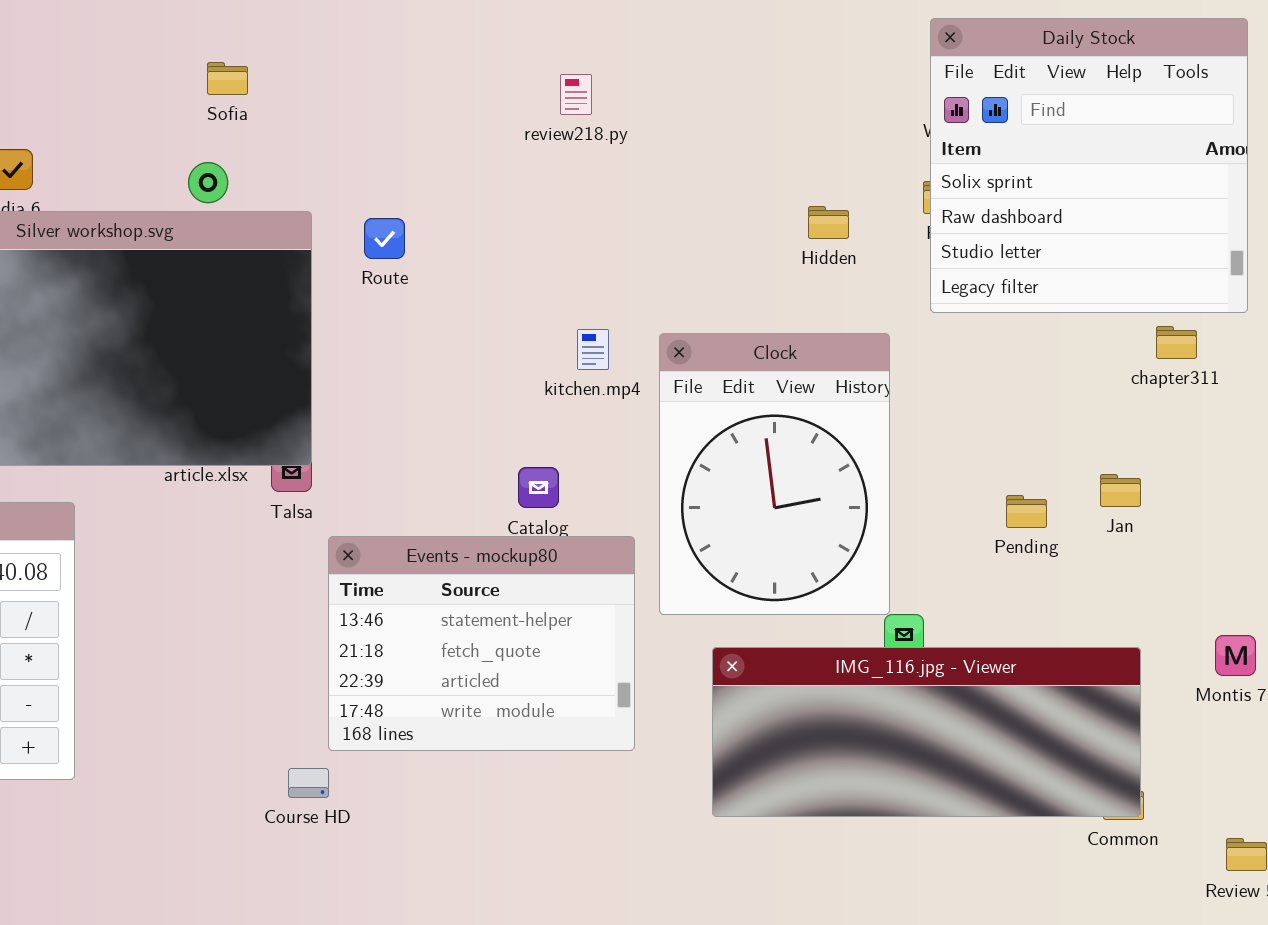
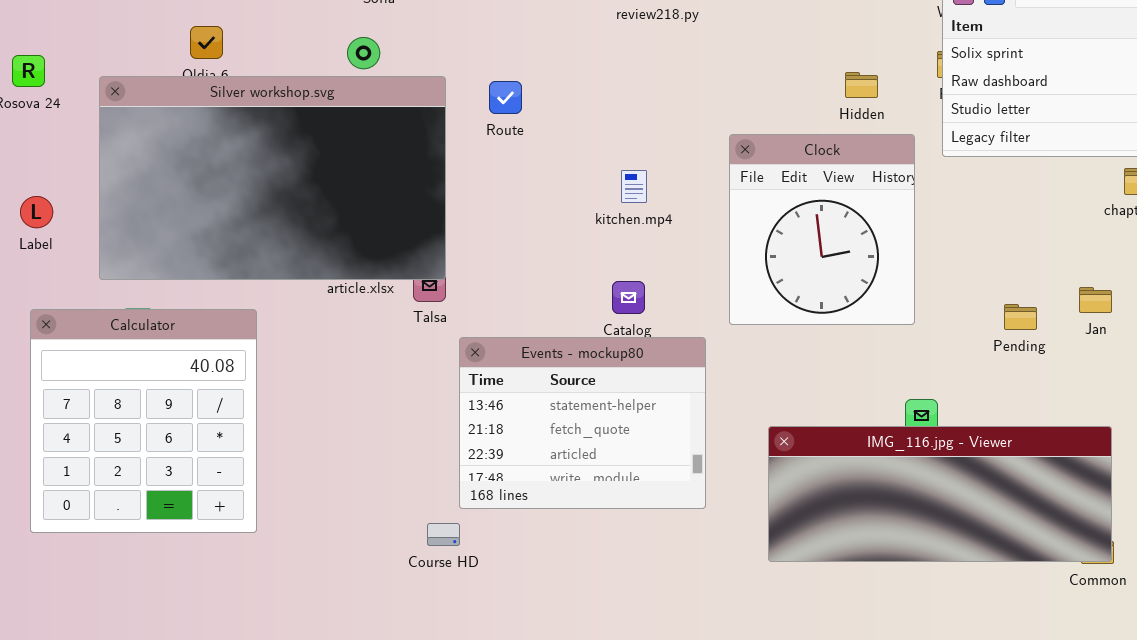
kitchen.mp4: [577,329,609,370] -> [621,170,647,203], moved
Clock: [659,333,890,615] -> [729,134,915,325], moved, resized

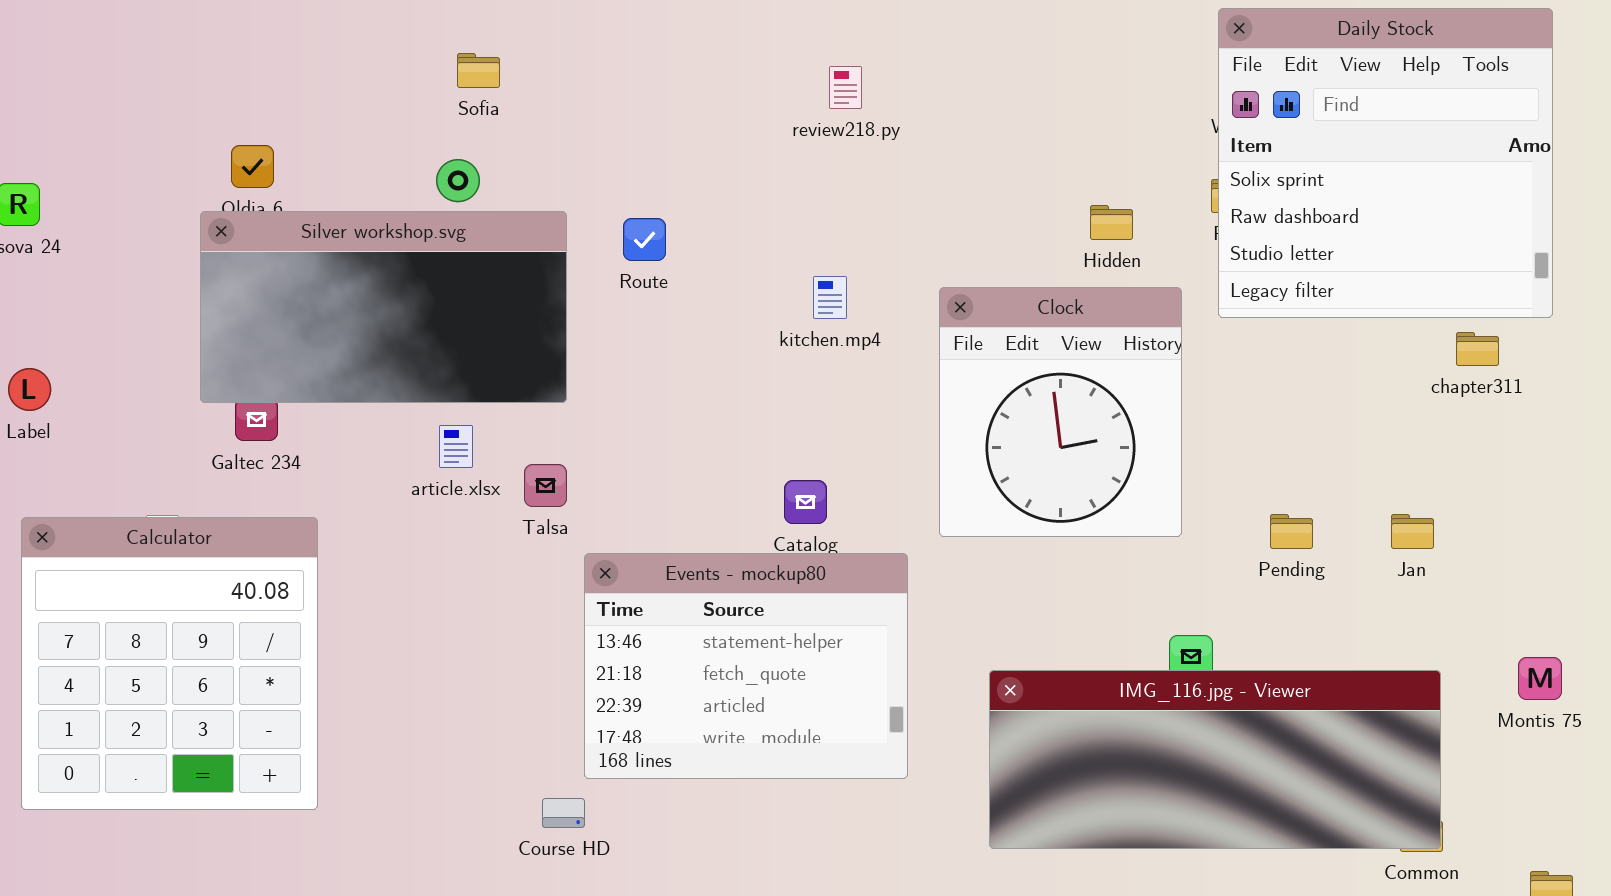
Silver workshop.svg: [99,76,446,280] -> [200,211,567,403], resized
kitchen.mp4: [621,170,647,203] -> [813,276,847,319], moved
Jan: [1079,287,1112,313] -> [1391,514,1434,549], moved
Pending: [1004,304,1037,330] -> [1270,514,1313,549], moved

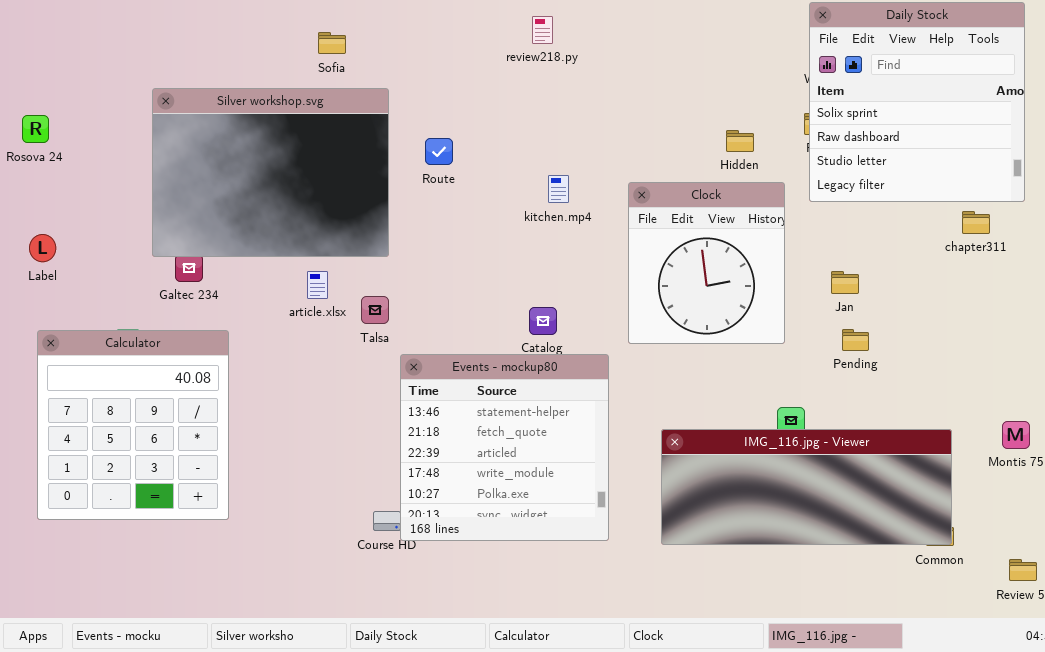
review218.py: [829,66,862,109] -> [532,16,553,44], moved
Silver workshop.svg: [200,211,567,403] -> [152,88,389,257], resized
Jan: [1391,514,1434,549] -> [831,271,859,294], moved
Events - mockup80: [584,553,908,779] -> [400,354,609,541], resized

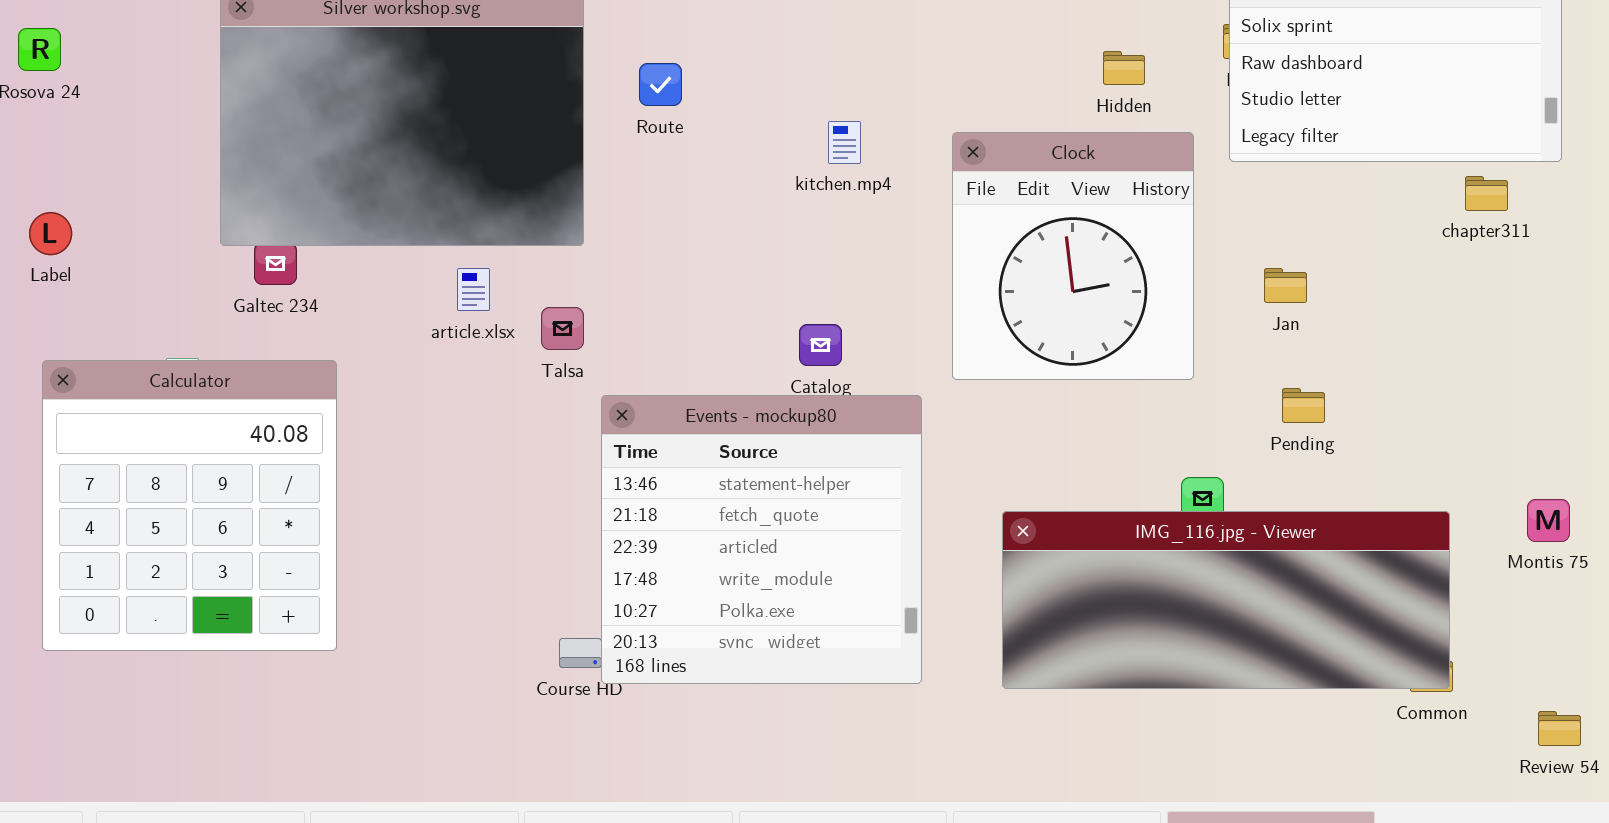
Pending: [842,329,869,351] -> [1282,388,1325,423], moved

